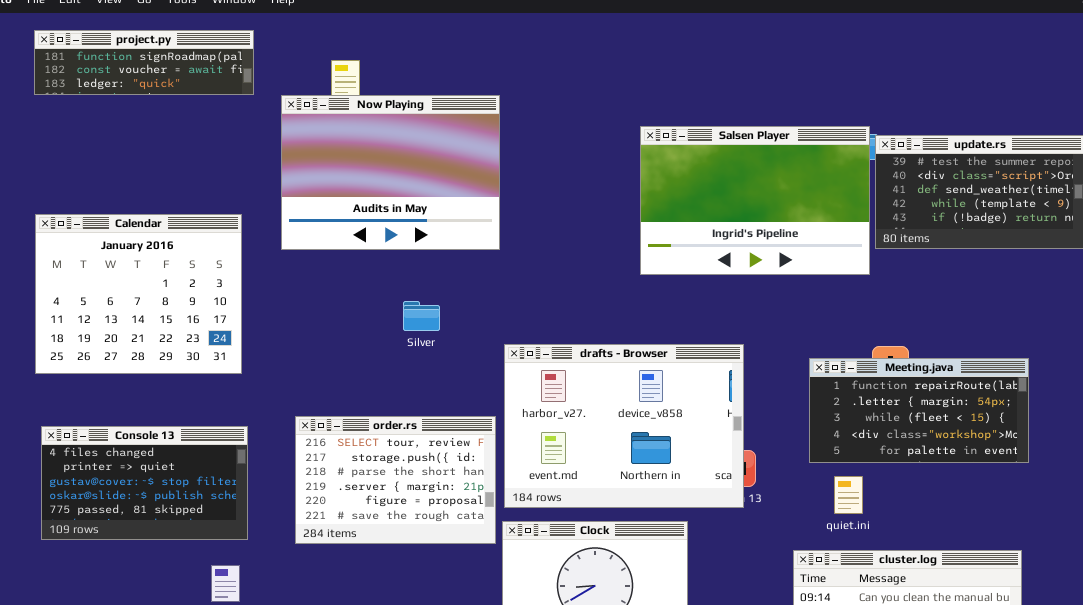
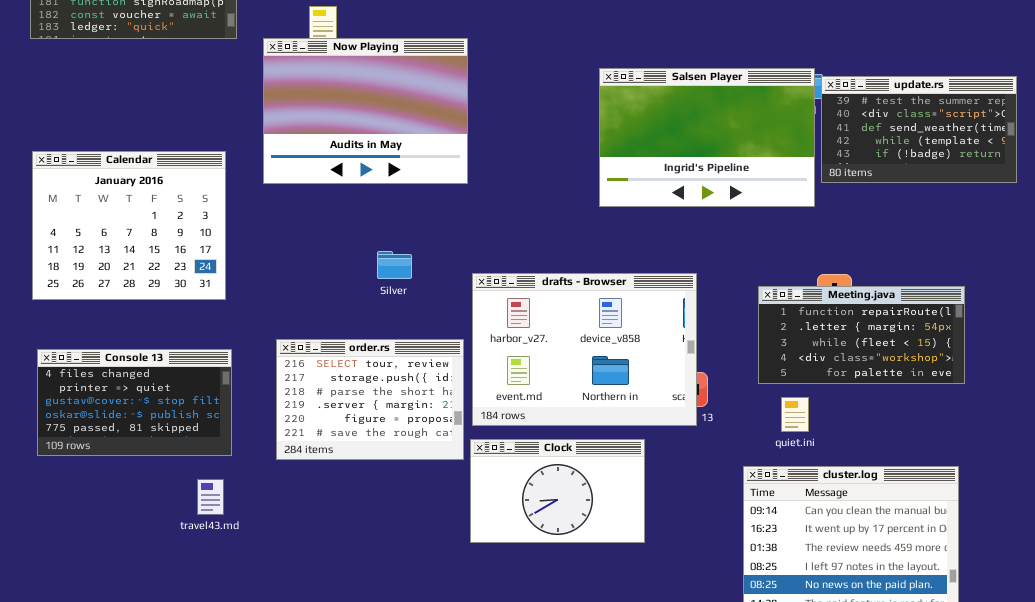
Silver: [403,301,440,331] -> [377,251,412,279], moved

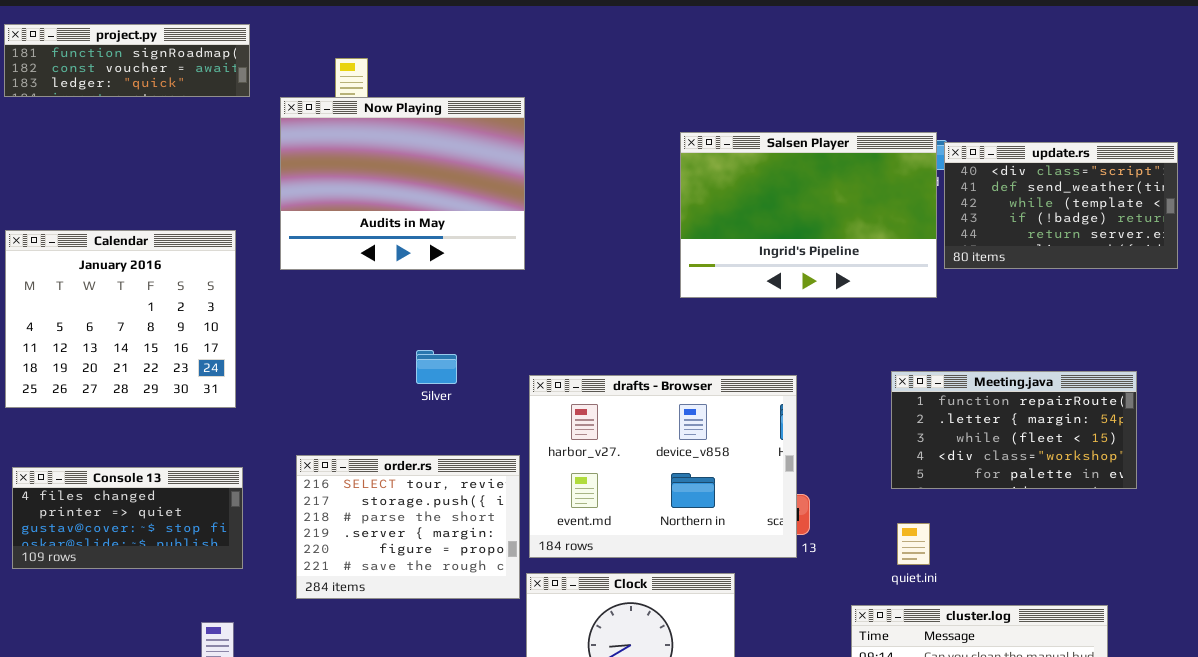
update.rs: [821,76,1017,183] -> [944,142,1178,269], scrolled down 1 row
Meeting.java: [758,286,965,384] -> [891,371,1137,489], moved
Console 13: [37,349,232,456] -> [12,467,243,569], resized

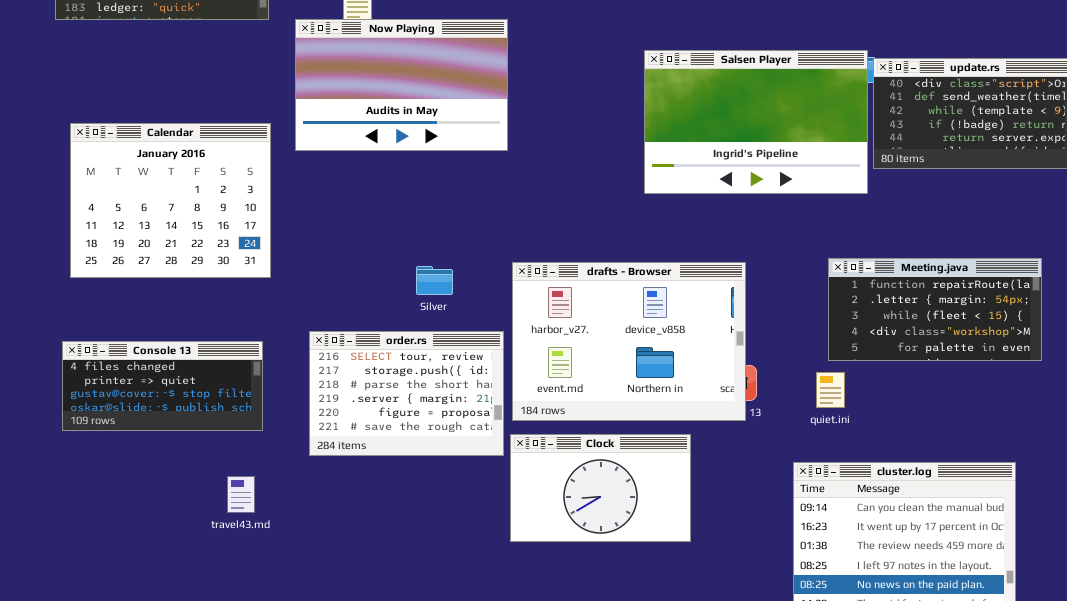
Now Playing: [280,97,525,270] -> [295,19,508,151], resized
Calendar: [5,230,236,408] -> [70,123,271,278], moved
Silver: [416,350,457,384] -> [416,266,453,295], moved
quiet.ini: [897,523,930,565] -> [816,372,845,408], moved

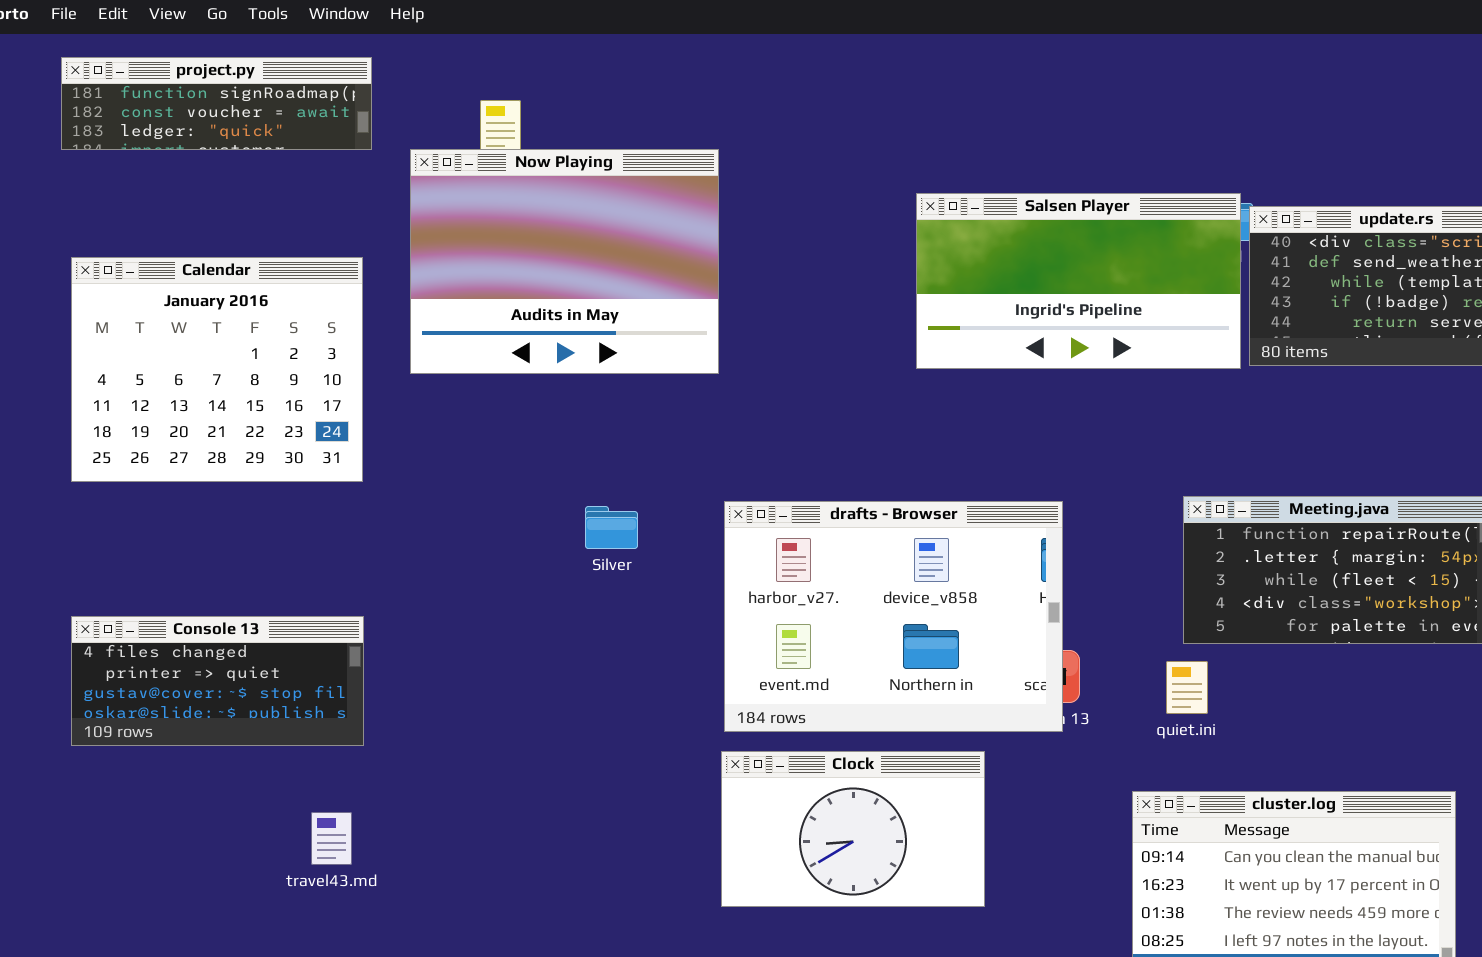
Now Playing: [295,19,508,151] -> [410,149,719,374], resized
Salsen Player: [644,50,868,194] -> [916,193,1241,369], resized
Calendar: [70,123,271,278] -> [71,257,363,482], moved
order.rs: [309,331,504,456] -> none, closed

